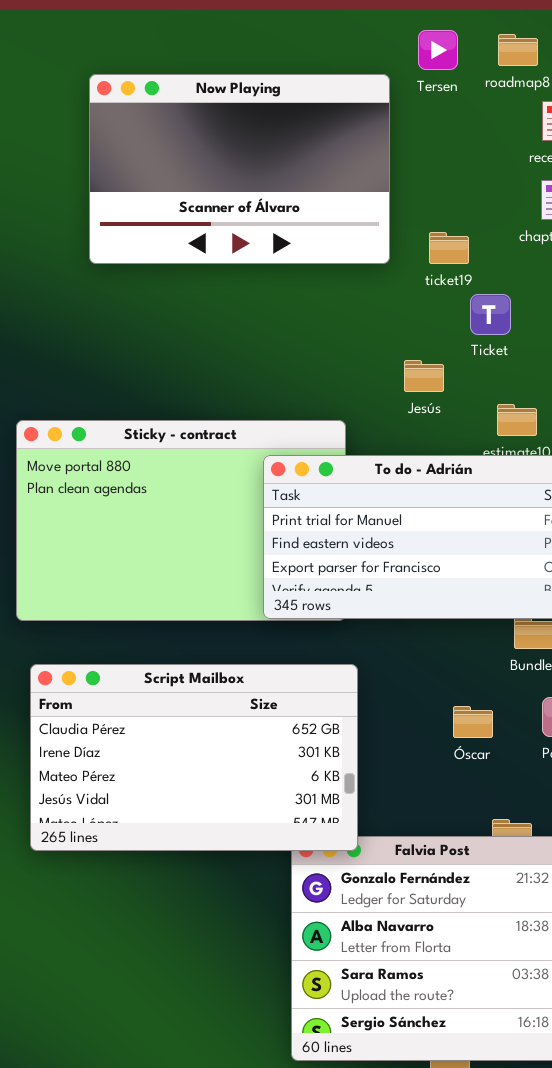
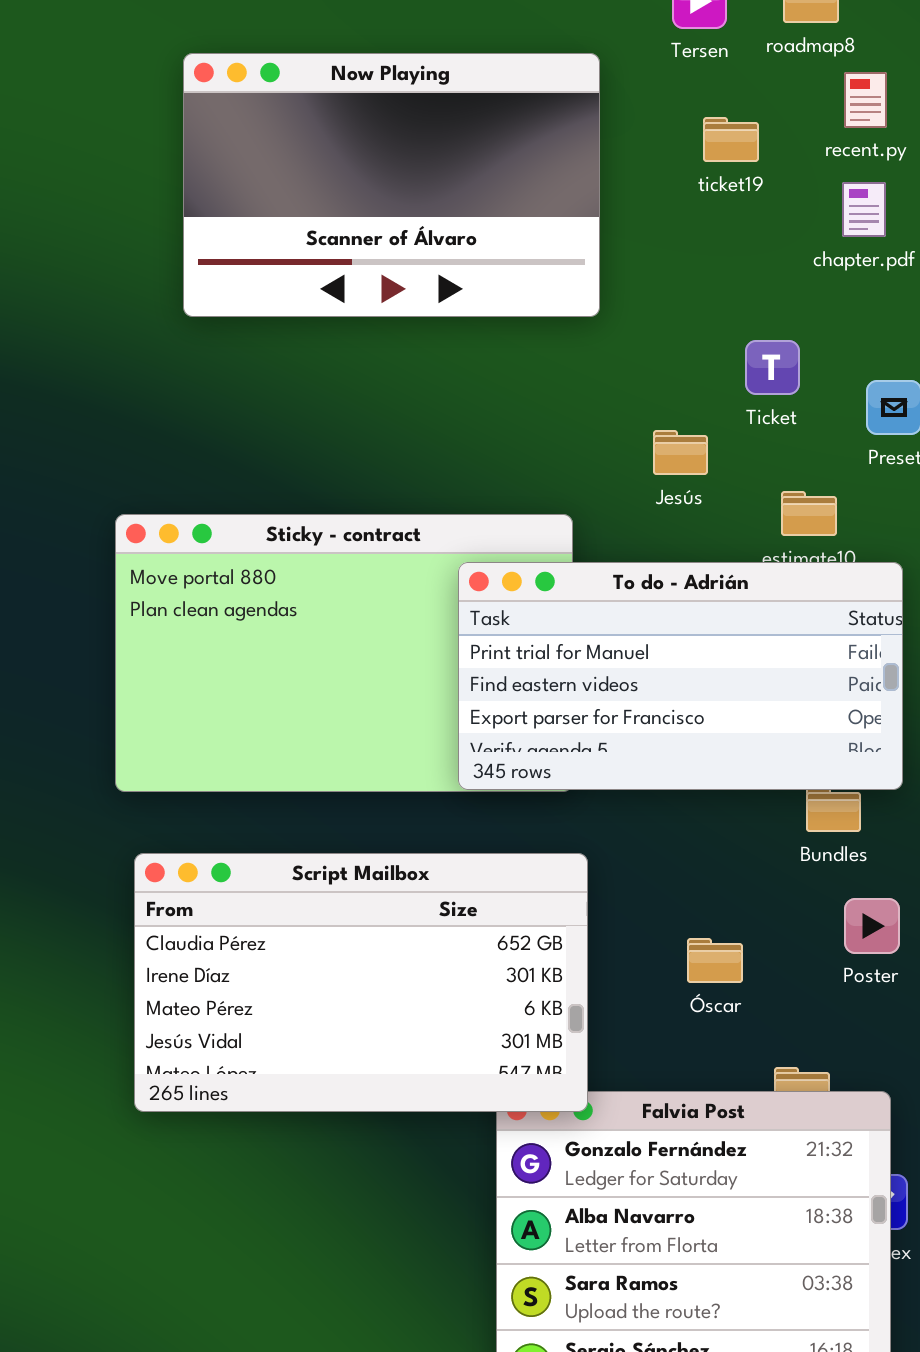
Now Playing: [89,74,390,264] -> [183,53,600,317], moved
ticket19: [429,232,469,264] -> [703,117,759,162], moved
Óscar: [453,706,493,738] -> [687,938,743,983], moved

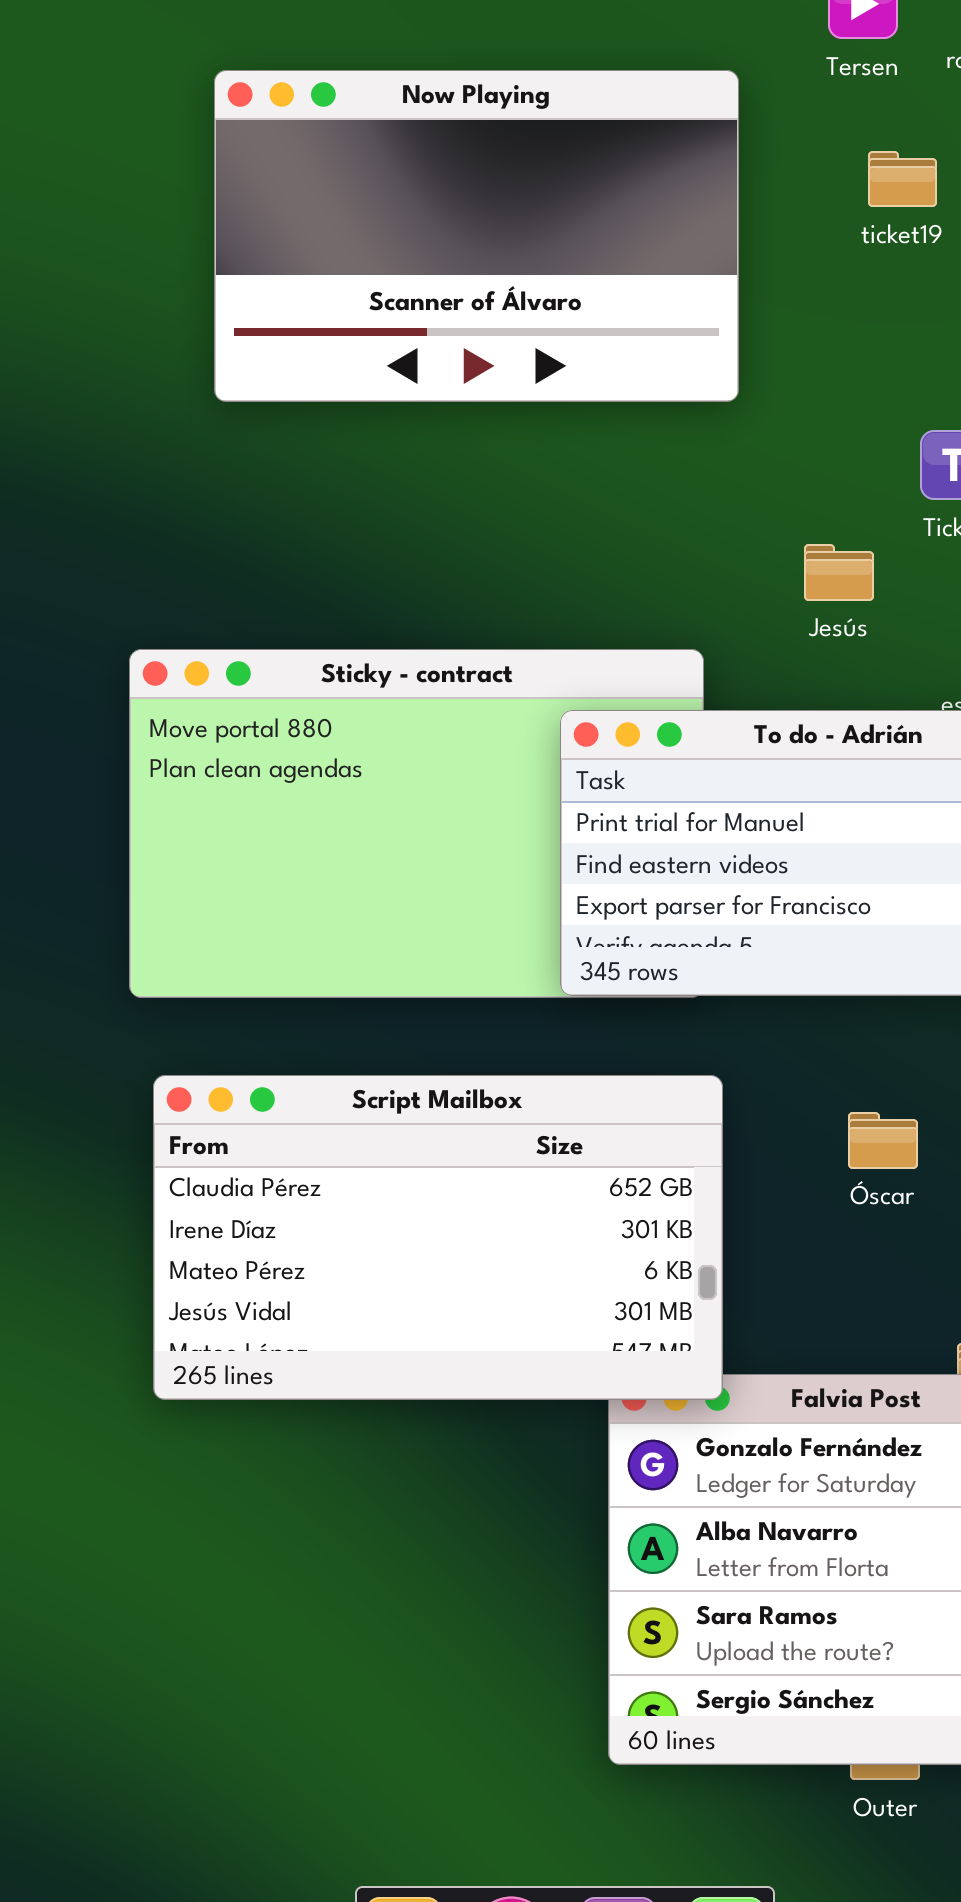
Óscar: [687,938,743,983] -> [848,1112,918,1169], moved

